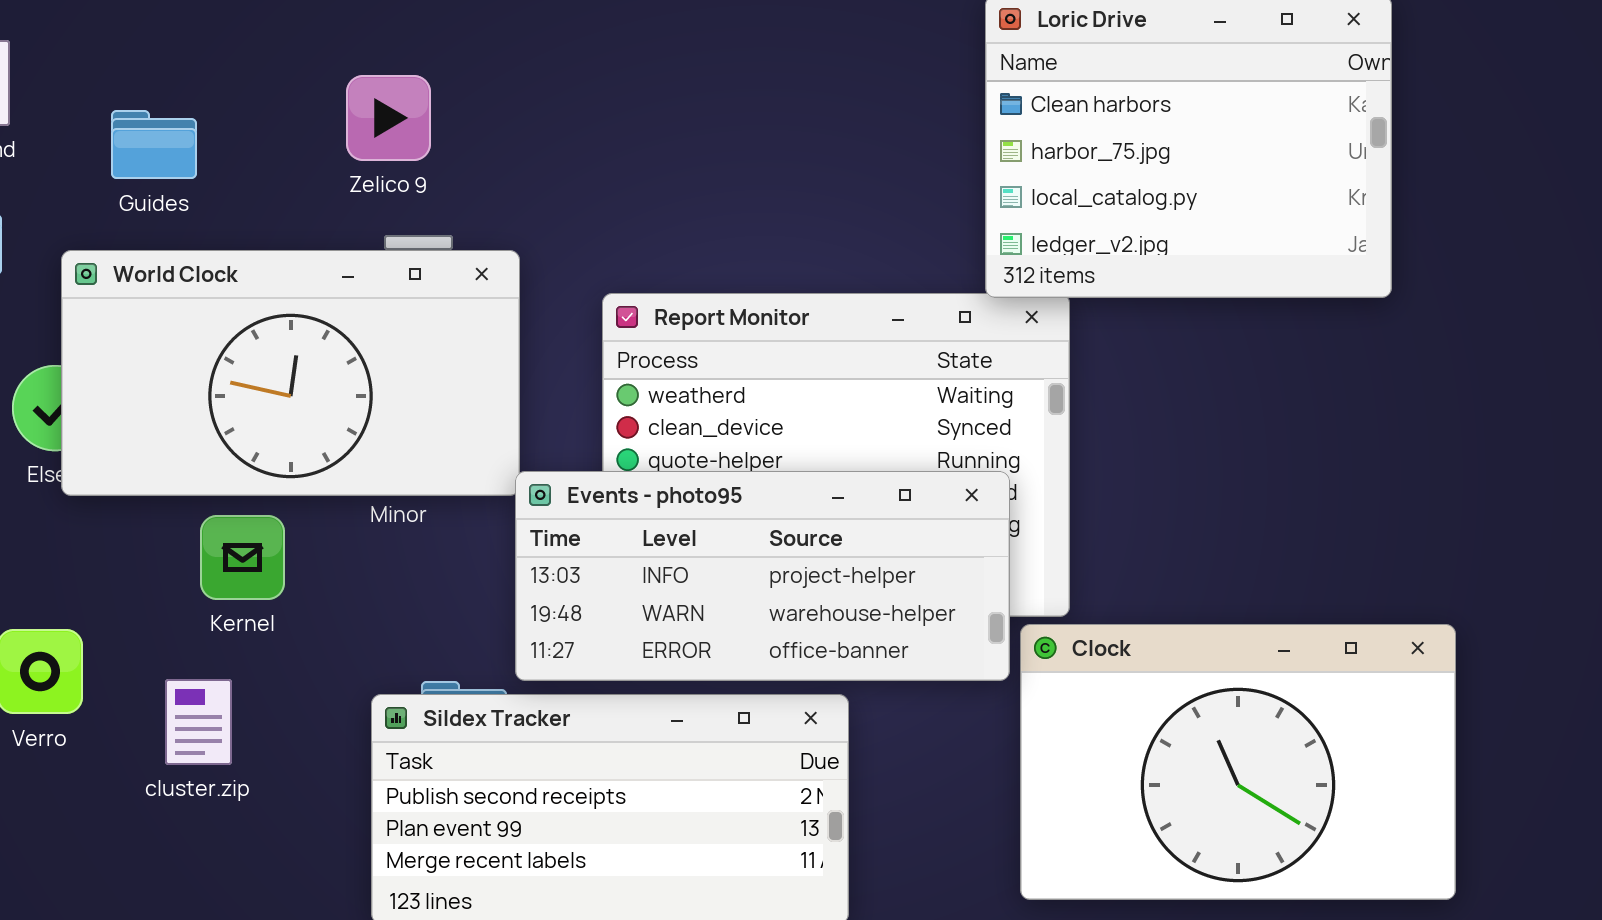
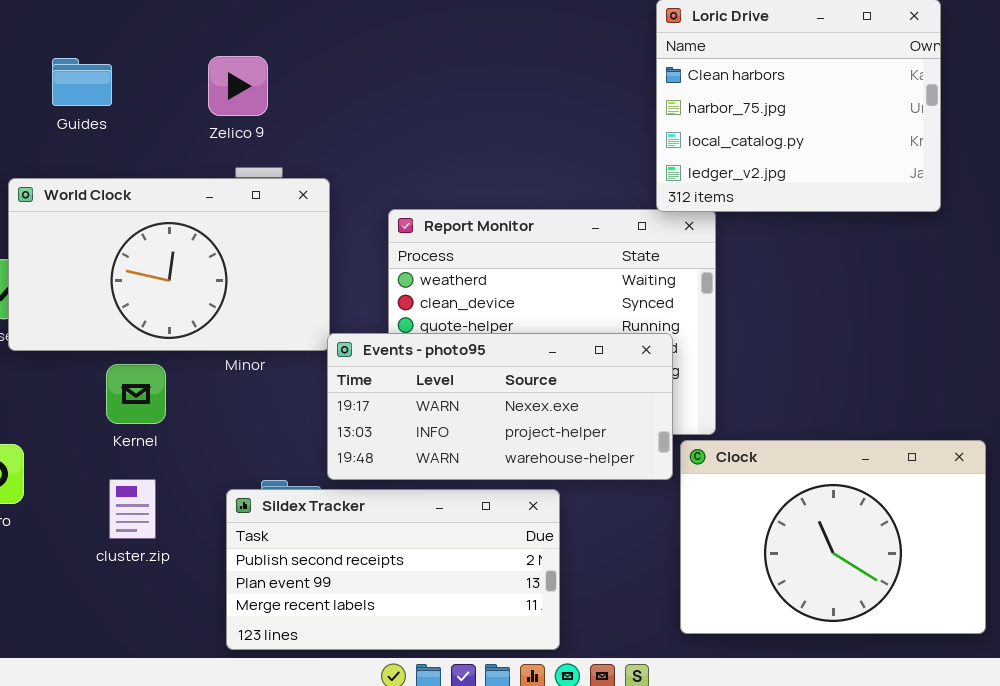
Guides: [111,110,197,179] -> [52,58,112,106], moved
Events - photo95: [515,471,1010,681] -> [327,333,673,480], scrolled up 1 row
cluster.zip: [165,679,232,765] -> [109,479,156,539], moved

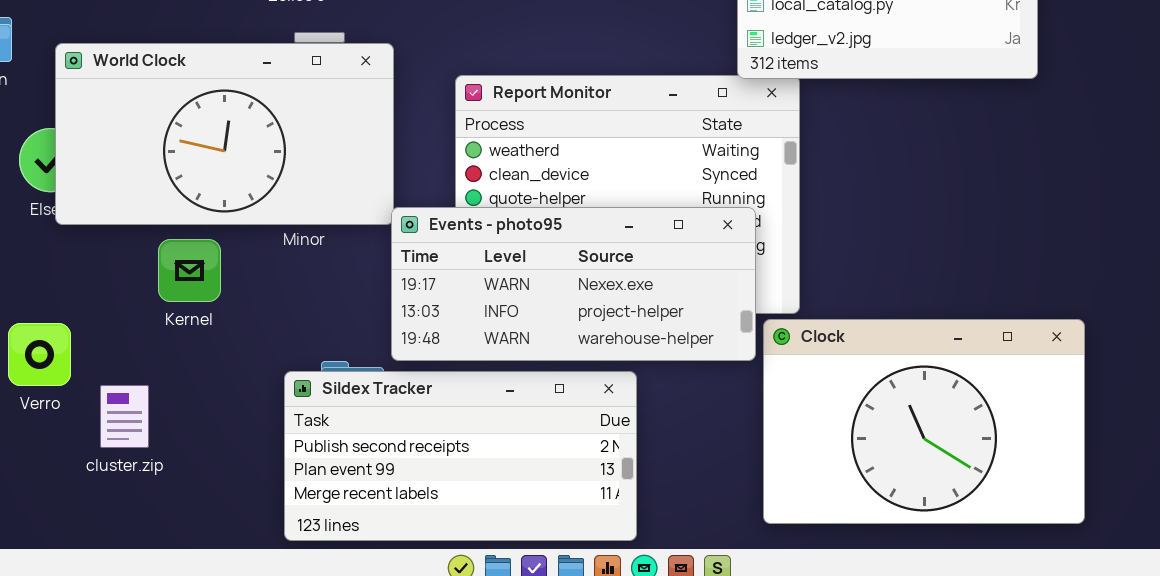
cluster.zip: [109,479,156,539] -> [100,385,149,448], moved

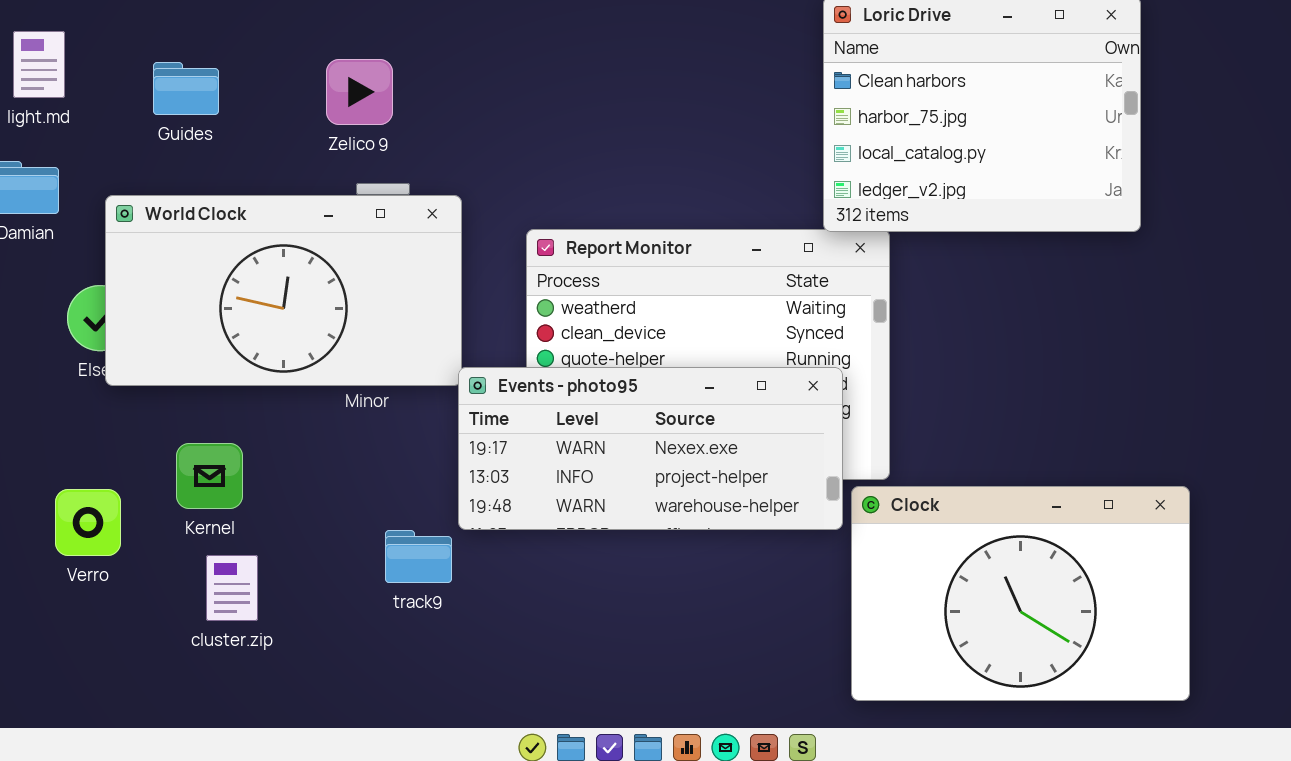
Kernel: [158,239,221,302] -> [176,443,243,509], moved
Sildex Tracker: [284,371,637,541] -> none, closed
cluster.zip: [100,385,149,448] -> [206,555,258,621], moved

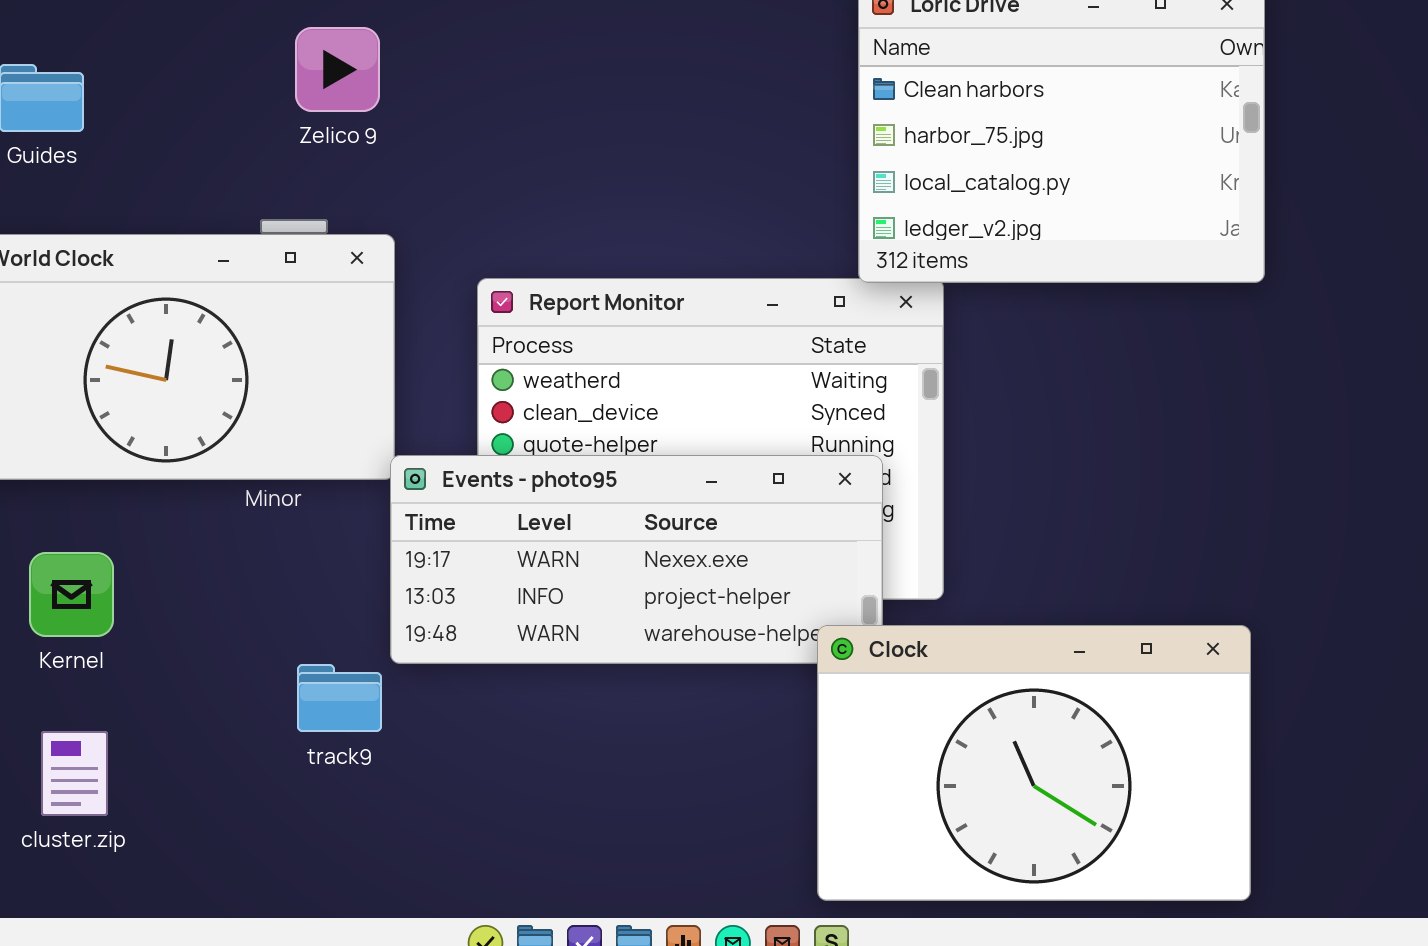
Zelico 9: [326,59,393,125] -> [295,27,380,112], moved
Clock: [851,486,1190,701] -> [817,625,1251,901], moved
cluster.zip: [206,555,258,621] -> [41,731,108,816], moved

